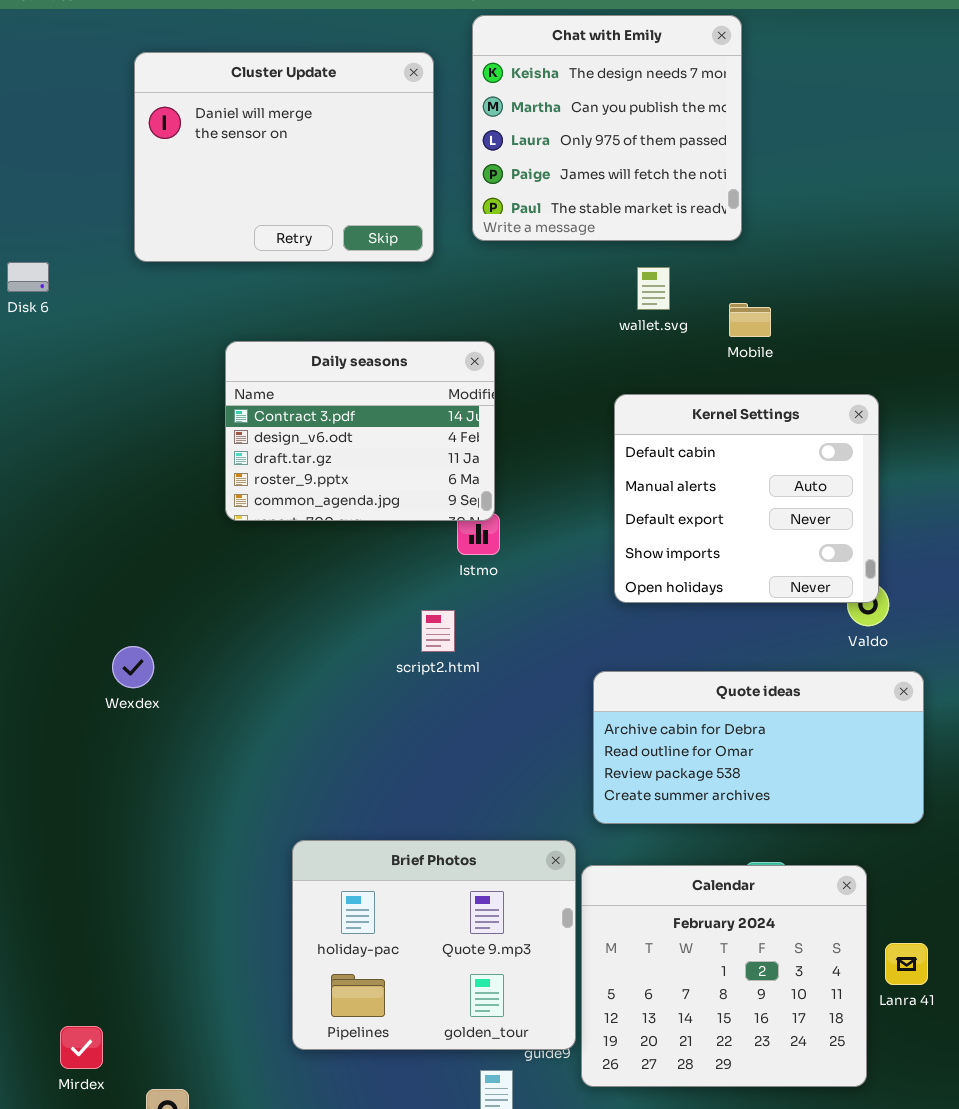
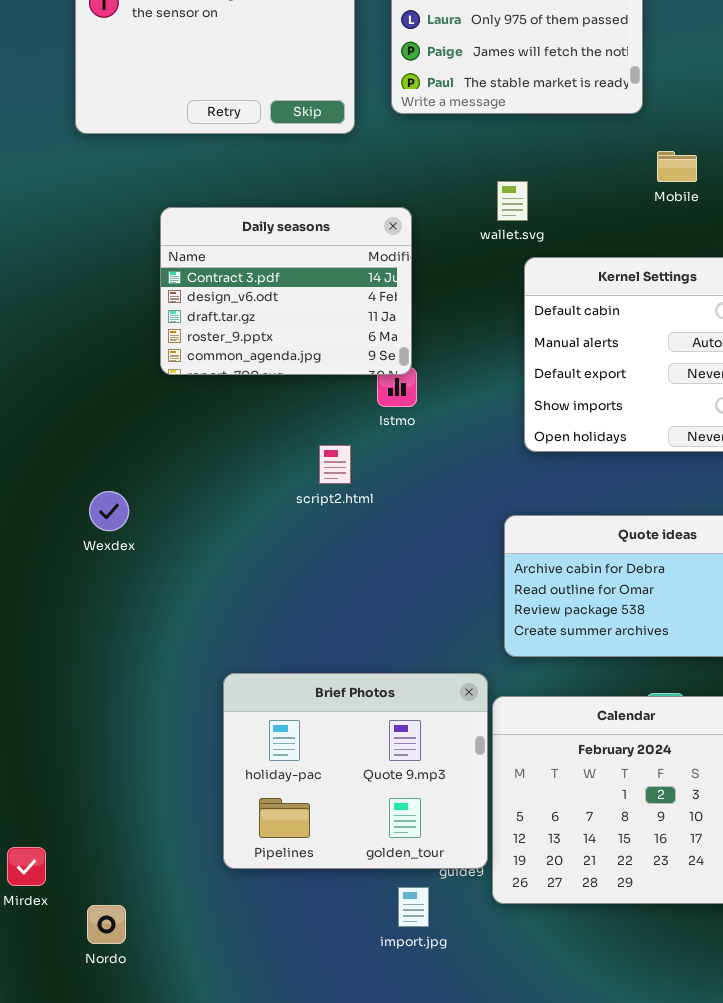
wallet.svg: [637,267,670,310] -> [497,181,528,221], moved
Mobile: [729,303,771,337] -> [657,151,697,182], moved
script2.html: [421,610,455,652] -> [319,445,351,484], moved
Wexdex: [112,646,154,688] -> [89,491,129,531], moved

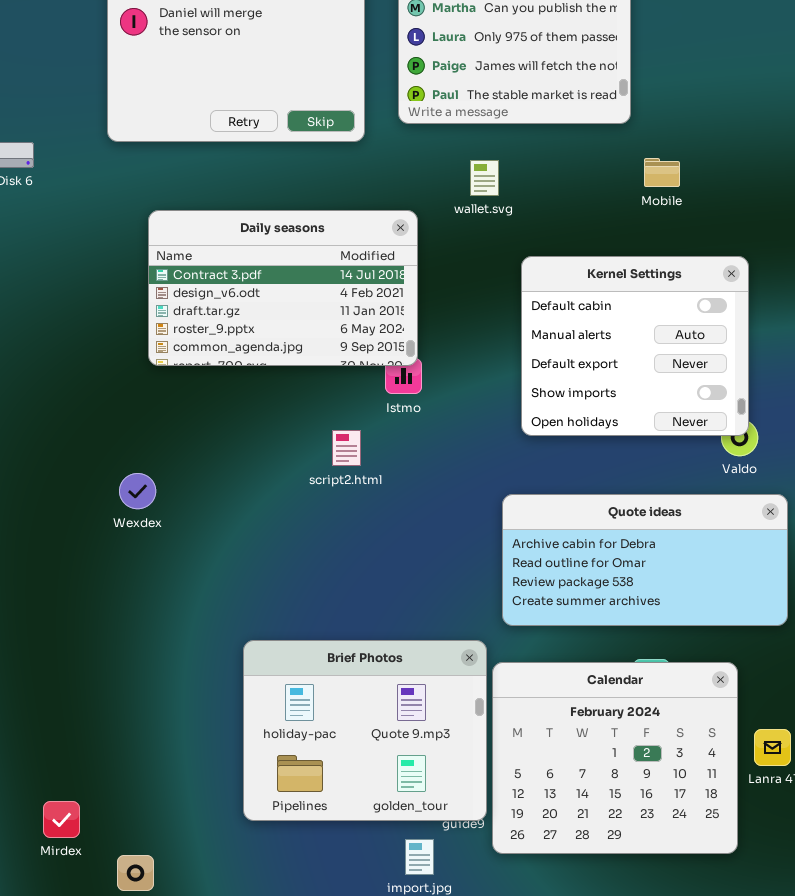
wallet.svg: [497,181,528,221] -> [470,160,499,196], moved
Daily seasons: [160,207,412,375] -> [148,210,418,366], resized

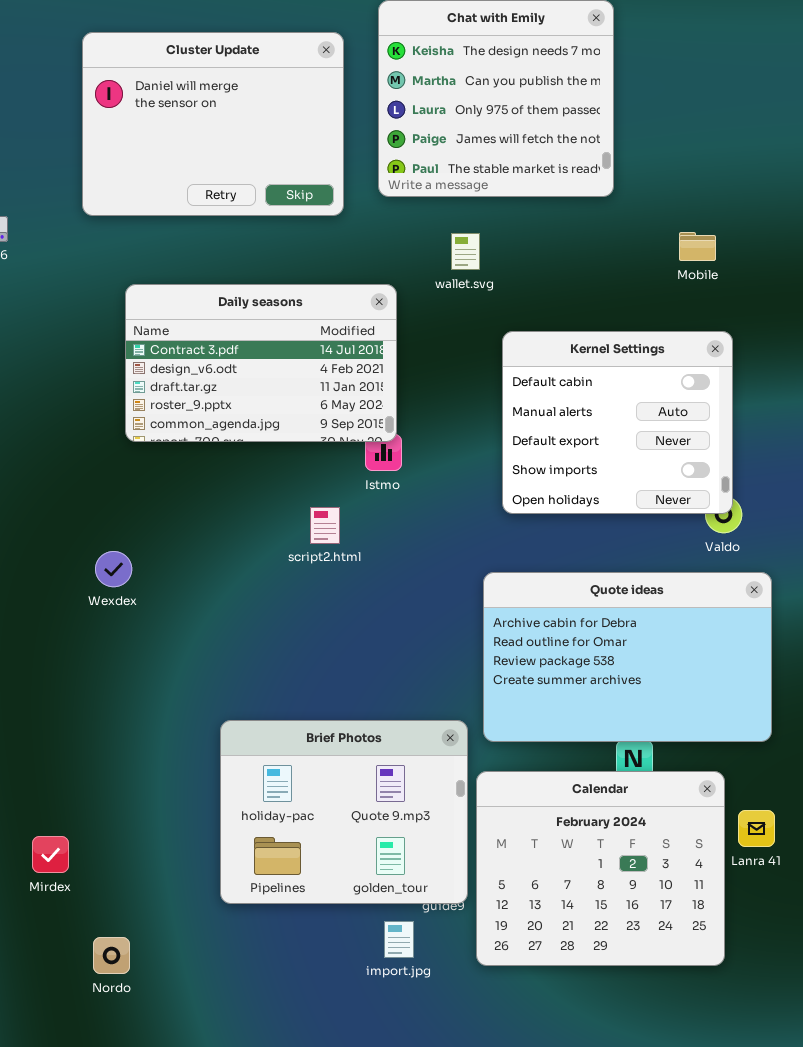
Mobile: [644,158,680,187] -> [679,232,716,261], moved
Quote ideas: [502,494,788,626] -> [483,572,772,742], resized
Calendar: [492,662,738,854] -> [476,771,725,966], moved
Mirdex: [43,801,80,838] -> [32,836,69,873], moved

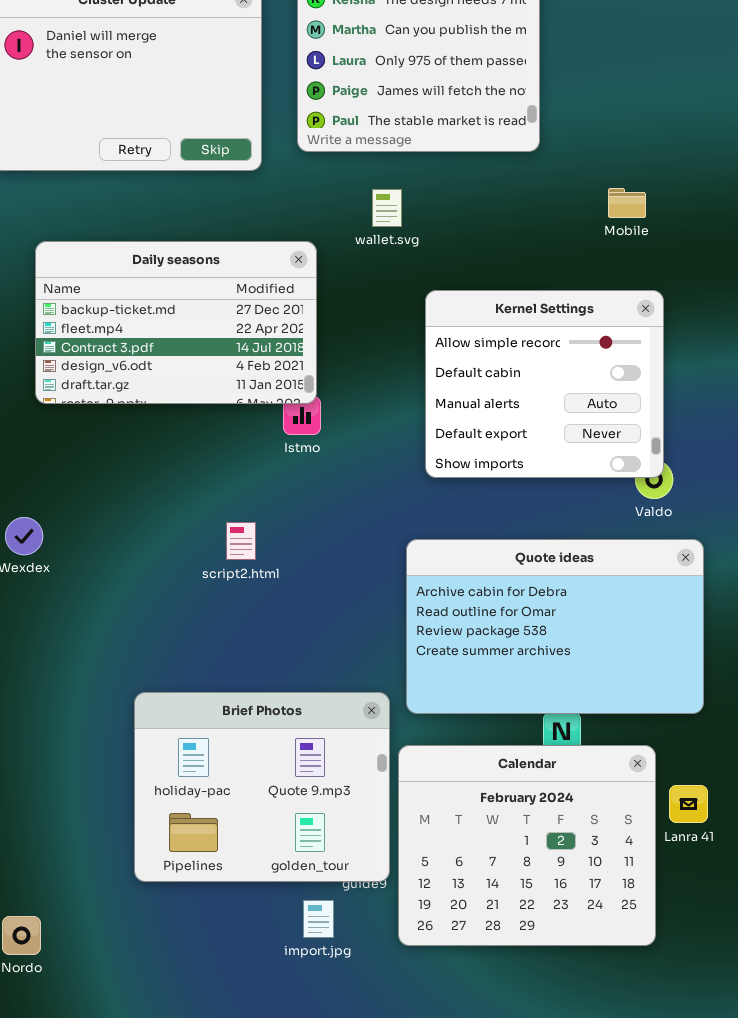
Daily seasons: [125,284,397,442] -> [35,241,317,404], scrolled up 2 rows
Kernel Settings: [502,331,733,514] -> [425,290,664,478], scrolled up 1 row
script2.html: [310,507,340,544] -> [226,522,256,560], moved

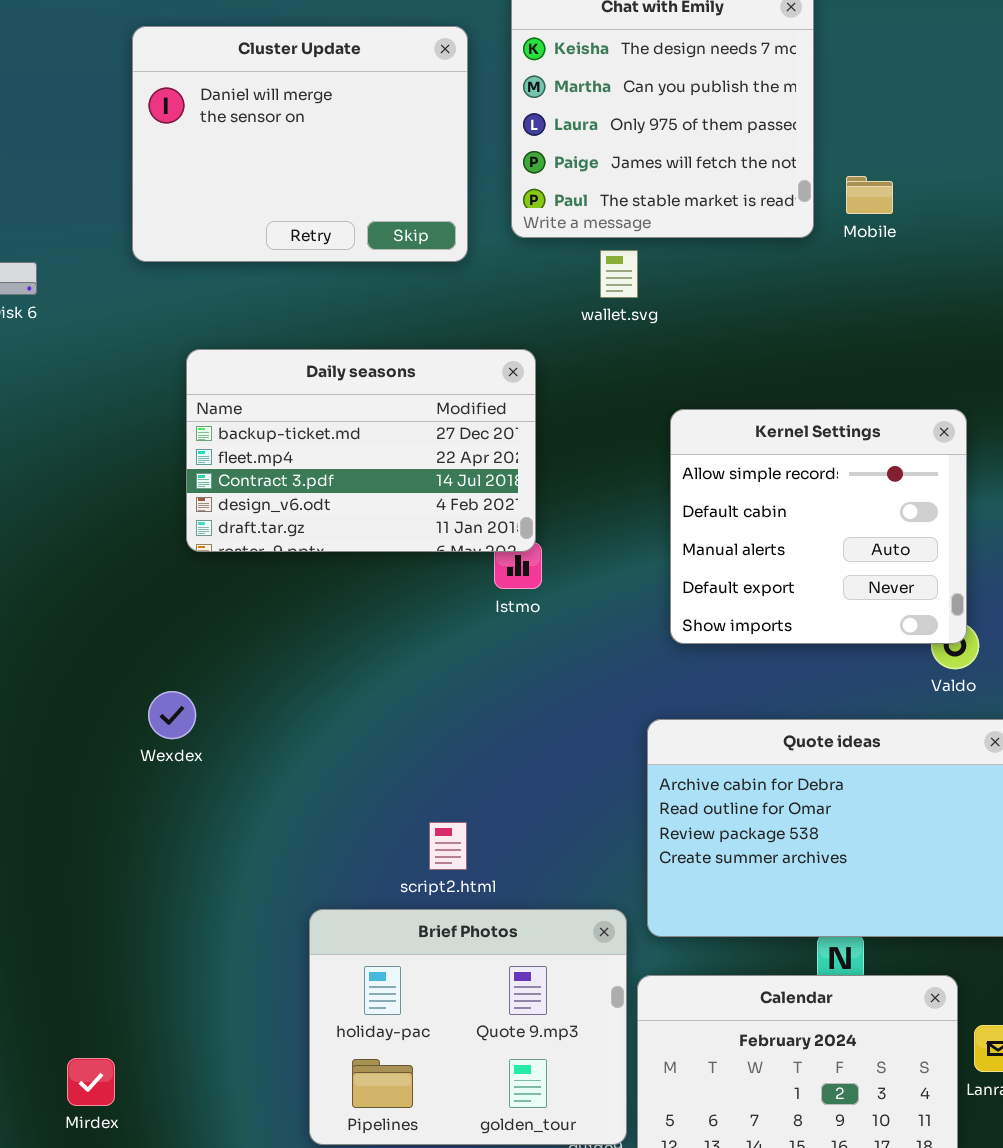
Mobile: [608,188,646,218] -> [846,176,893,214], moved
wallet.svg: [372,189,402,227] -> [600,250,638,298], moved
script2.html: [226,522,256,560] -> [429,822,467,870], moved

